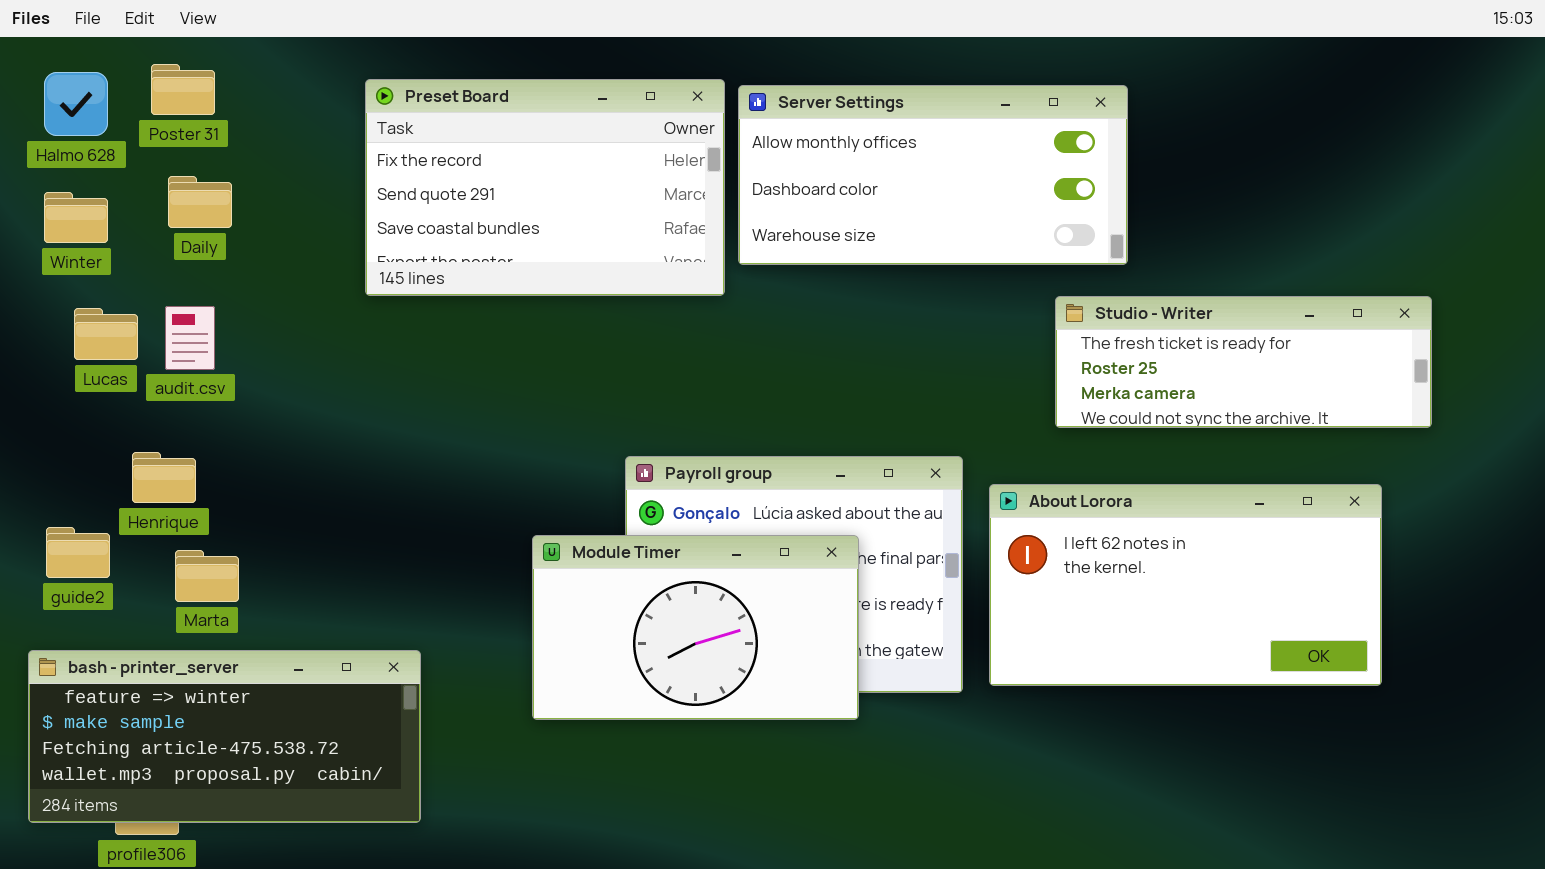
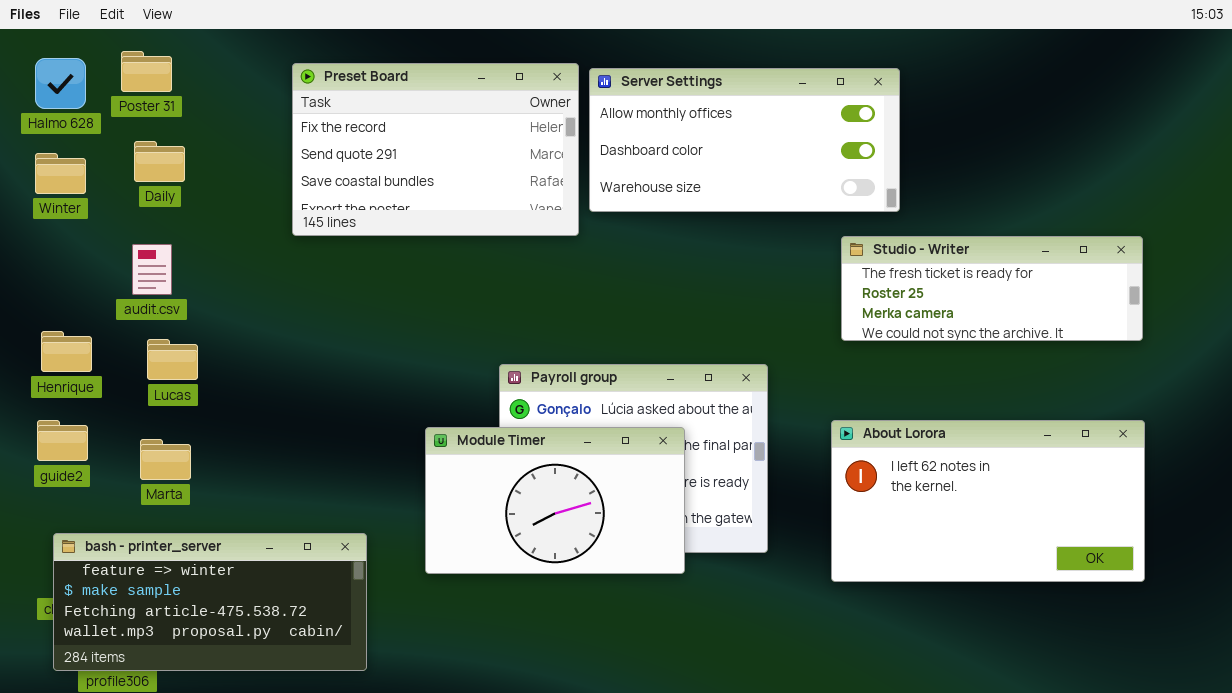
Lucas: [74,308,138,360] -> [147,339,198,380], moved
Henrique: [132,452,196,503] -> [41,331,92,372], moved
About Lorora: [989,484,1382,686] -> [831,420,1145,582], moved
bash - printer_server: [28,650,421,823] -> [53,533,367,671], moved

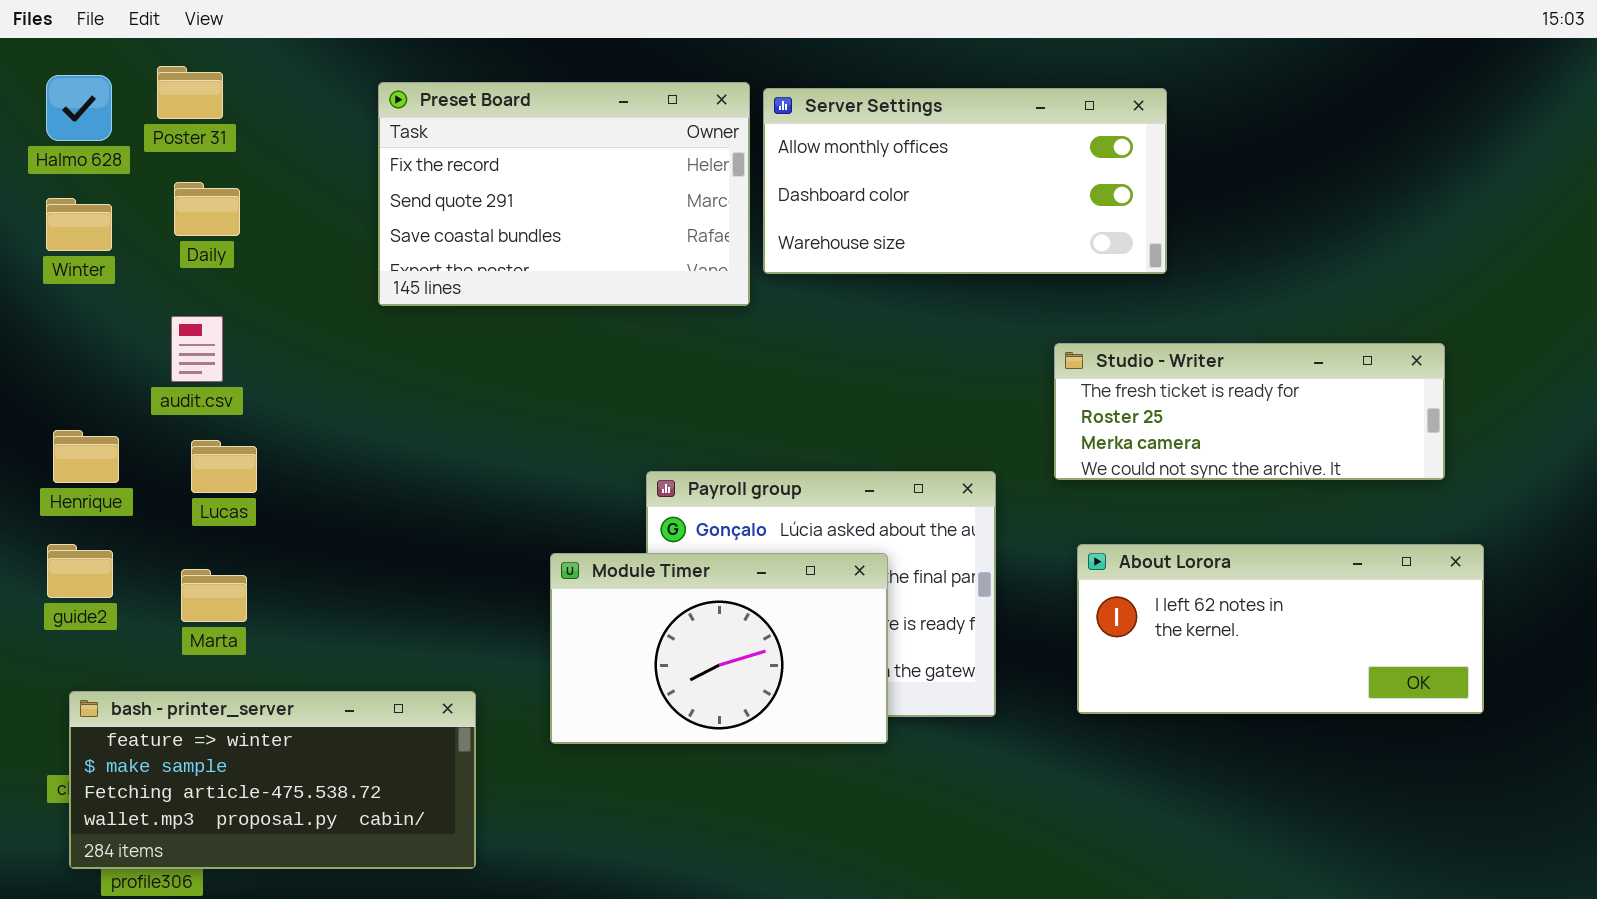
Studio - Writer: [841,236,1143,341] -> [1054,343,1445,480], moved
About Lorora: [831,420,1145,582] -> [1077,544,1484,714], resized

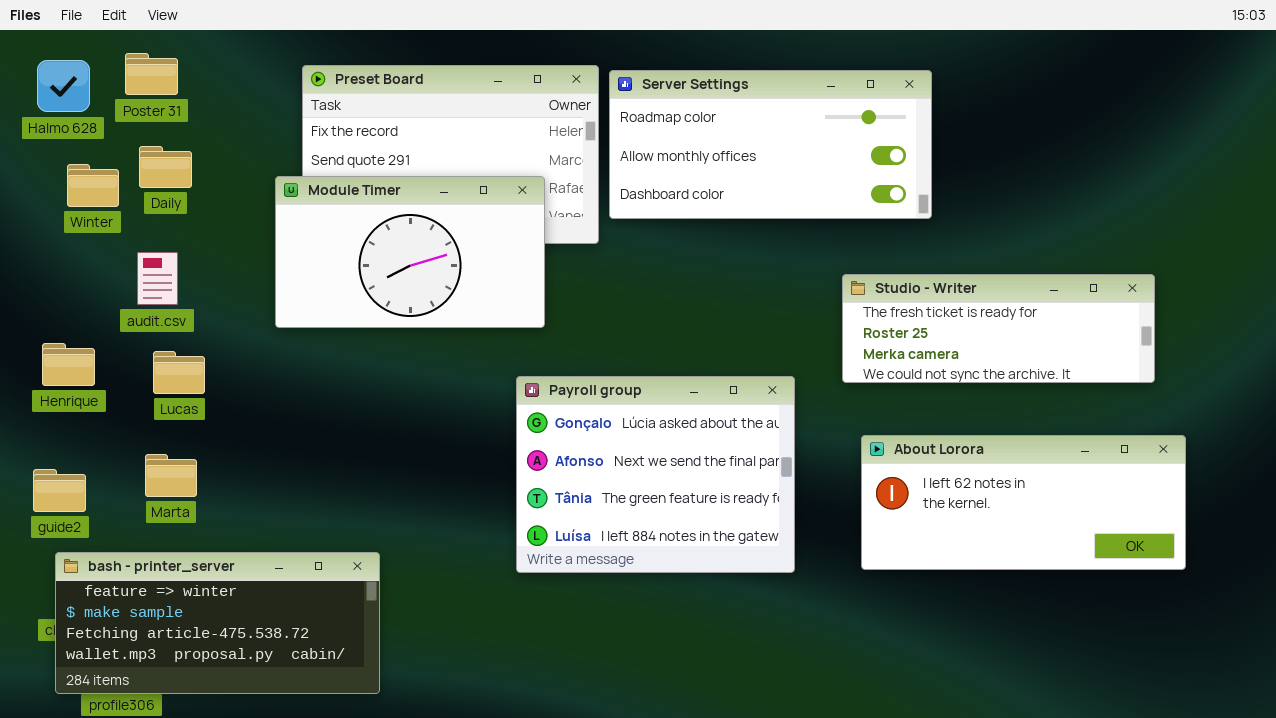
Server Settings: [763,88,1167,274] -> [609,70,932,219], scrolled up 1 row
Winter: [46,198,112,251] -> [67,164,119,207], moved
guide2: [47,544,113,598] -> [33,469,86,512], moved
Module Timer: [550,553,888,744] -> [275,176,545,328], moved

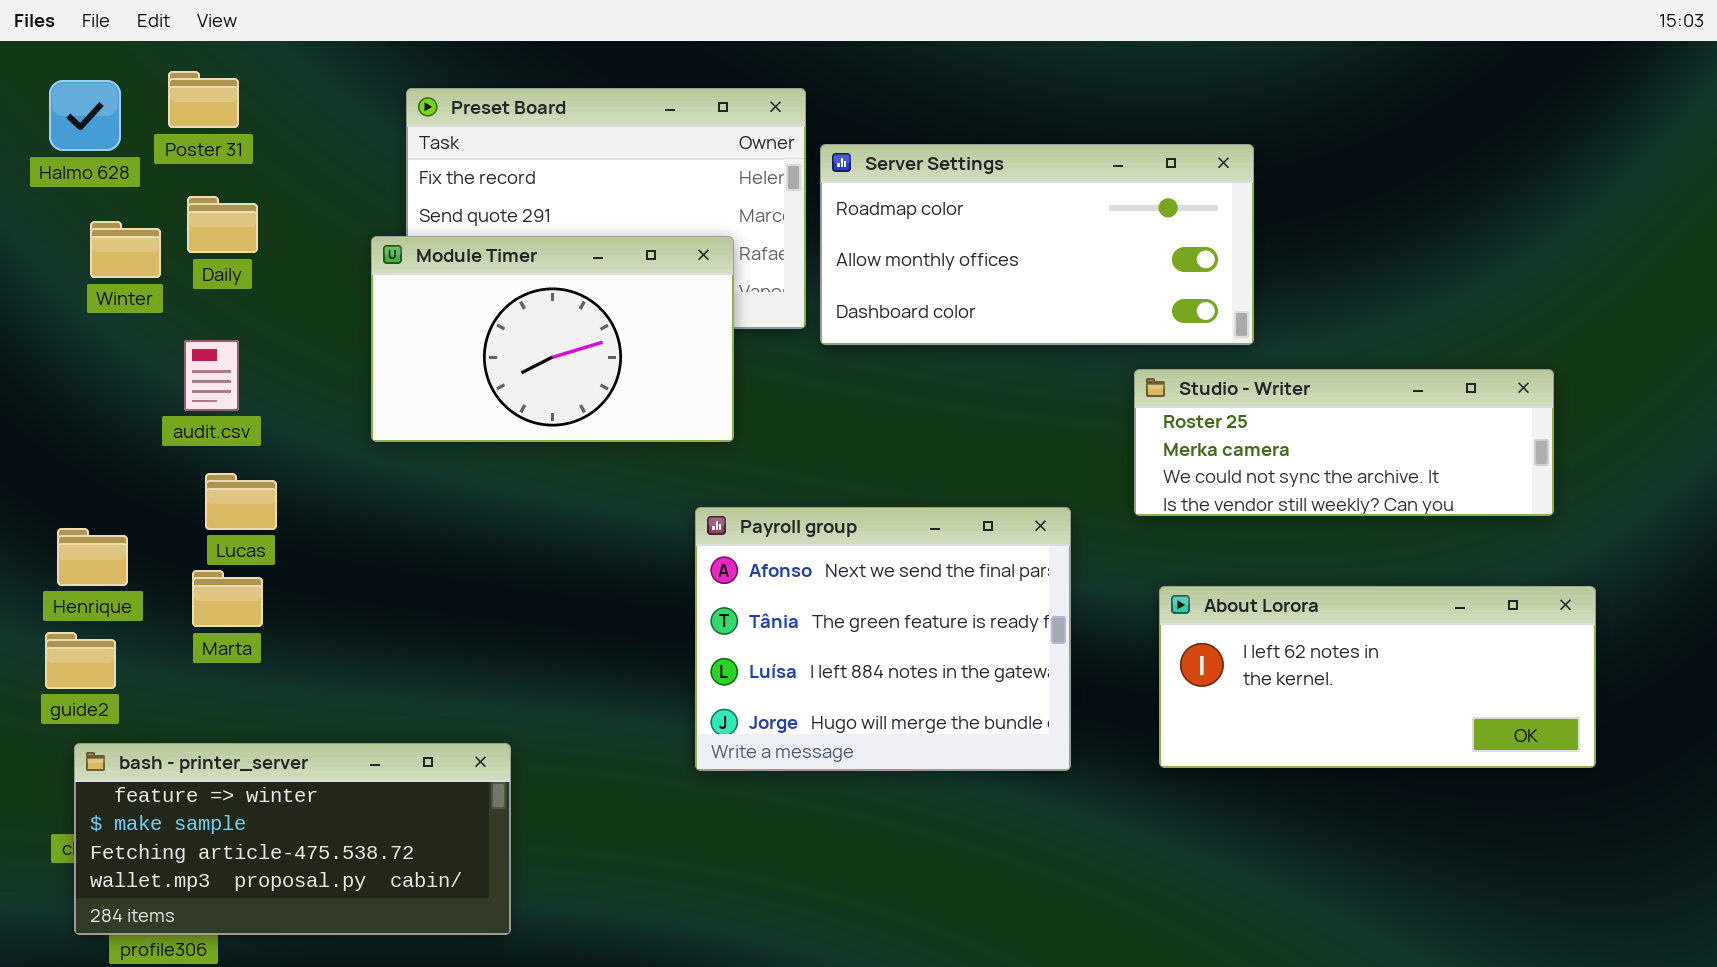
Server Settings: [609,70,932,219] -> [820,144,1254,345], moved
Studio - Writer: [842,274,1155,383] -> [1134,369,1554,516], scrolled down 1 row
Henrique: [42,343,95,386] -> [57,528,128,586], moved
Payroll group: [516,376,795,573] -> [695,507,1071,771], scrolled down 1 row
Marta: [145,454,197,497] -> [192,570,263,627], moved

